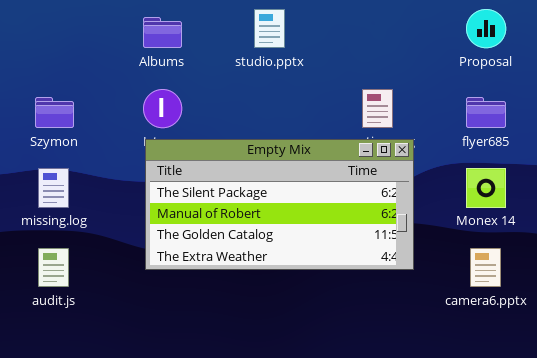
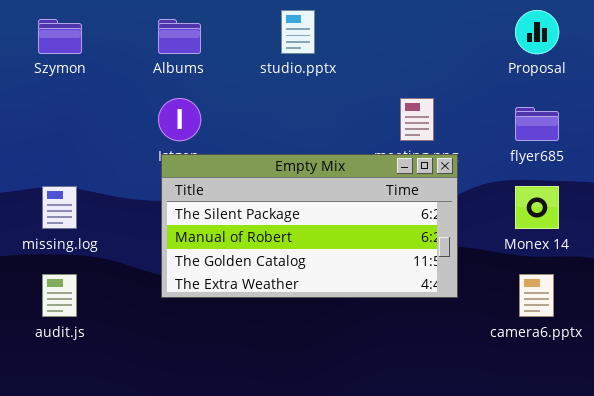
Szymon: [35,97,74,128] -> [38,19,82,54], moved

